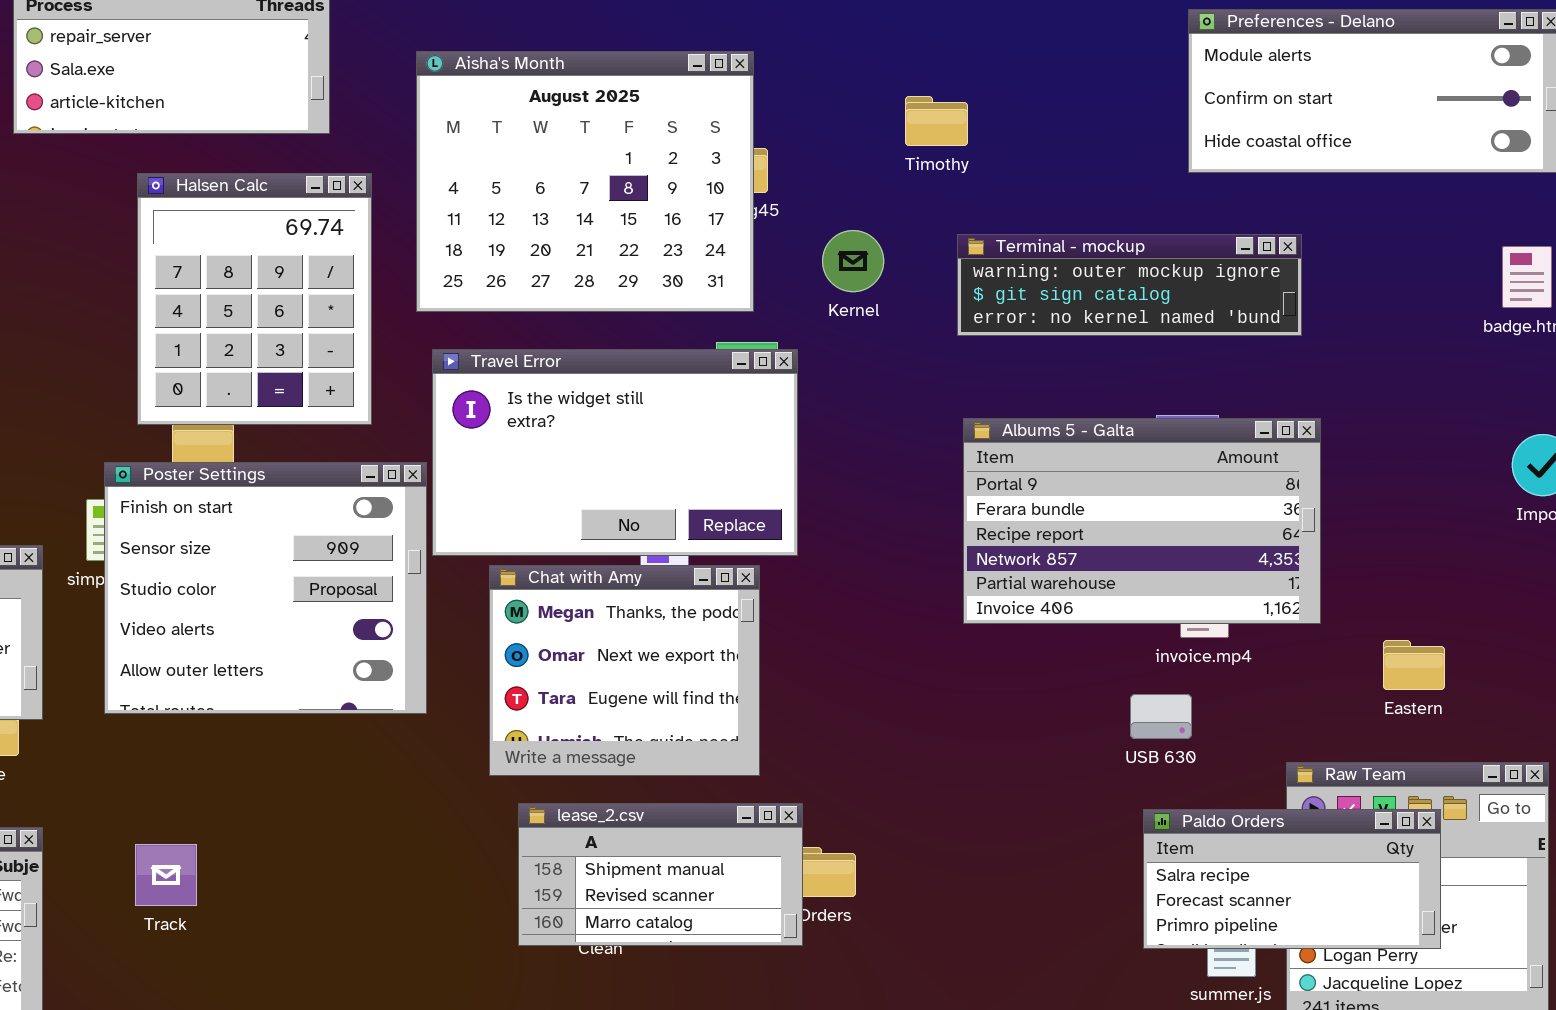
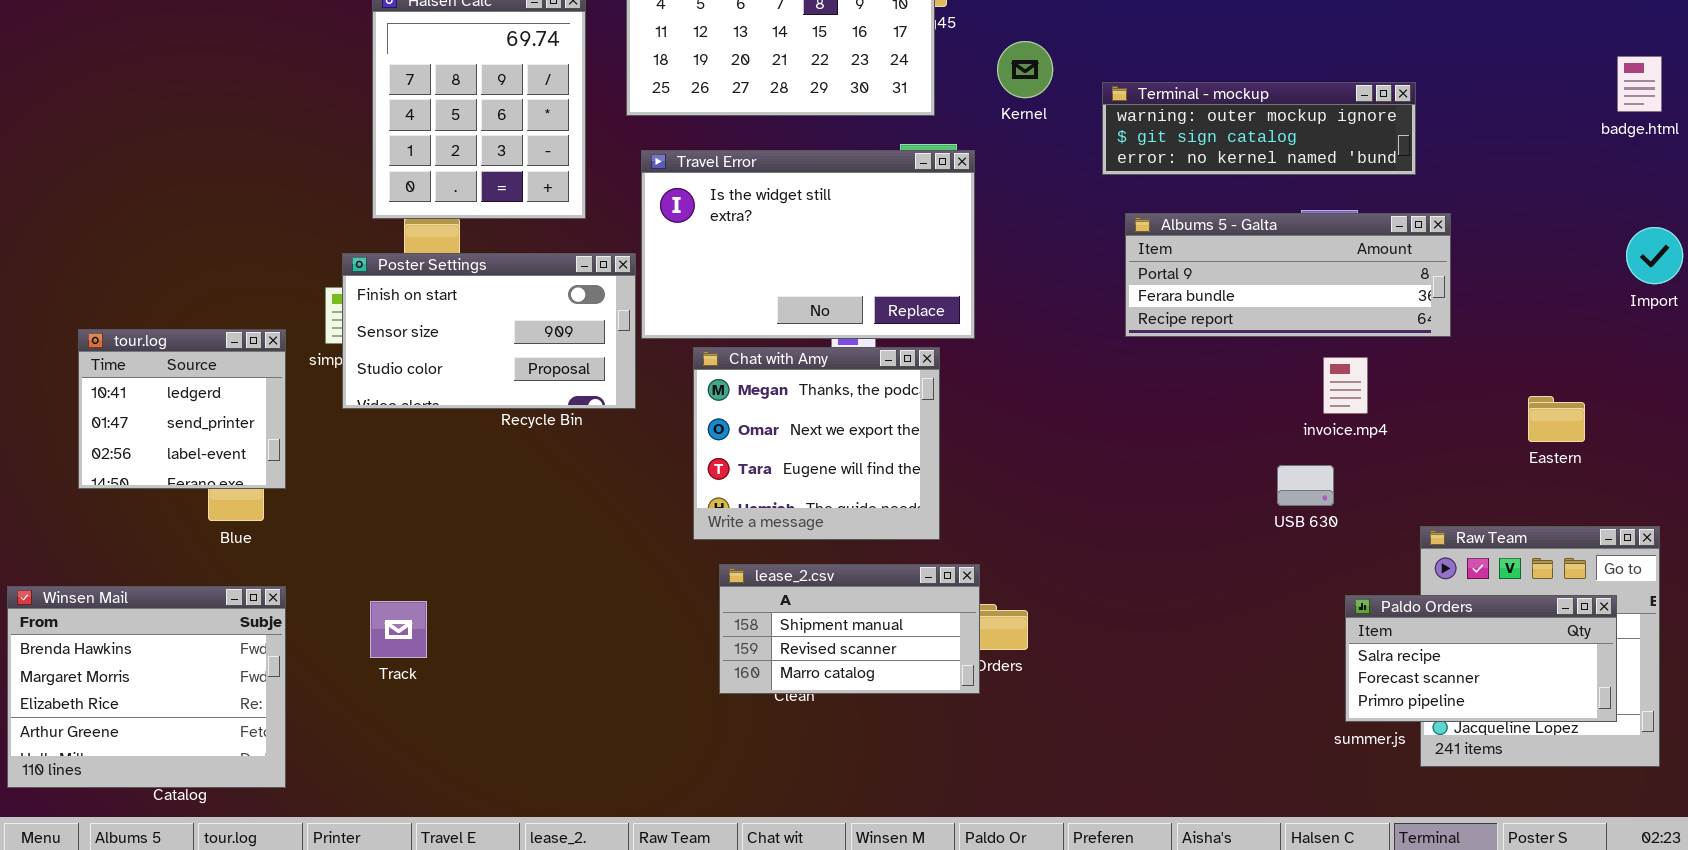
Terminal - mockup: [957,234,1302,336] -> [1102,82,1416,175], moved
Albums 5 - Galta: [963,418,1321,624] -> [1125,213,1451,337], resized
Poster Settings: [104,462,427,714] -> [342,253,636,409], resized
Eastern: [1383,640,1445,690] -> [1528,396,1585,442], moved
Paldo Orders: [1143,809,1441,949] -> [1345,595,1617,722], moved

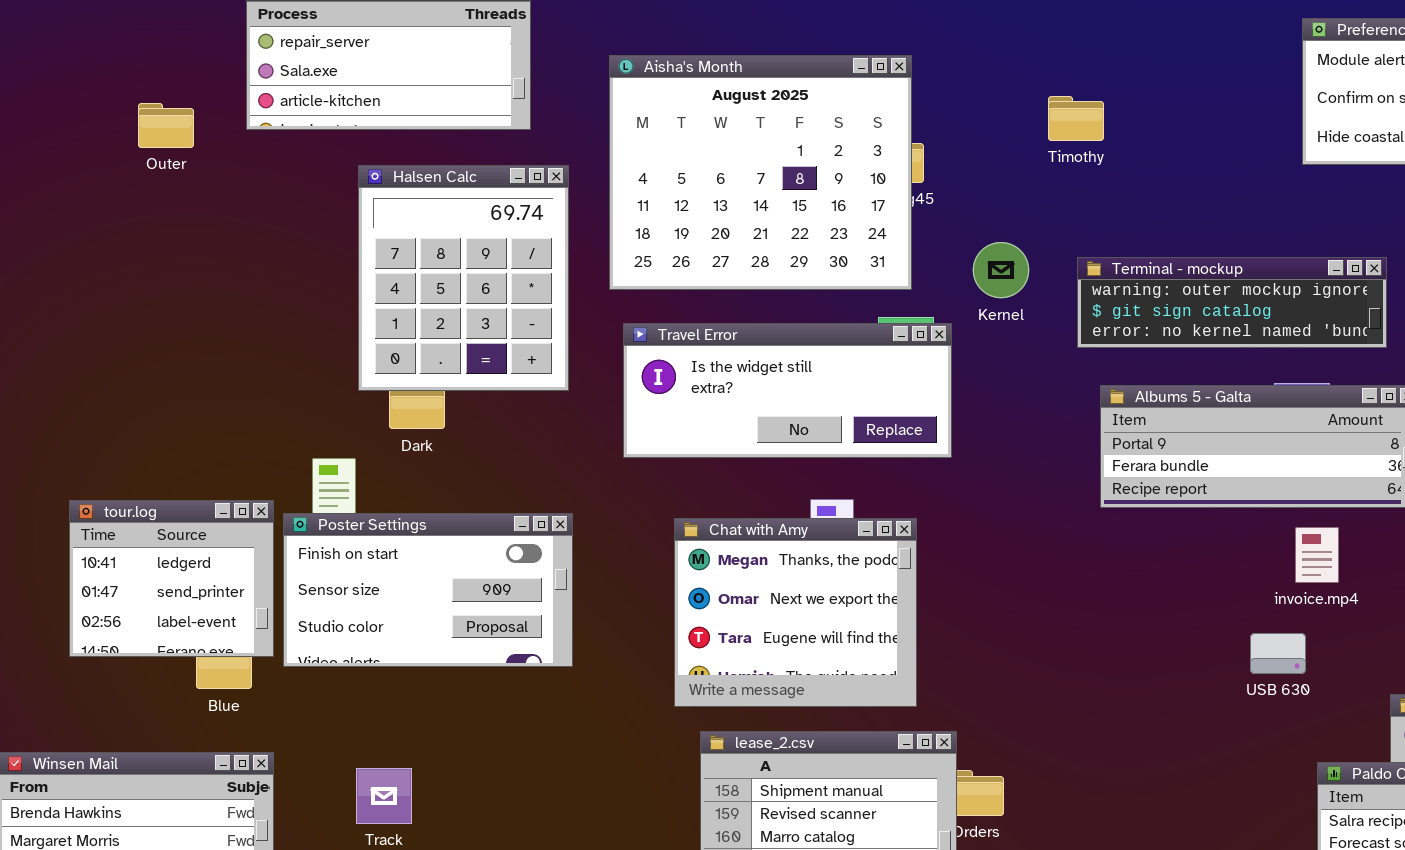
Kernel: [997,41,1053,98] -> [973,242,1029,298], moved
Travel Error: [641,150,975,339] -> [623,323,952,458], resized
Poster Settings: [342,253,636,409] -> [283,513,573,667], moved

